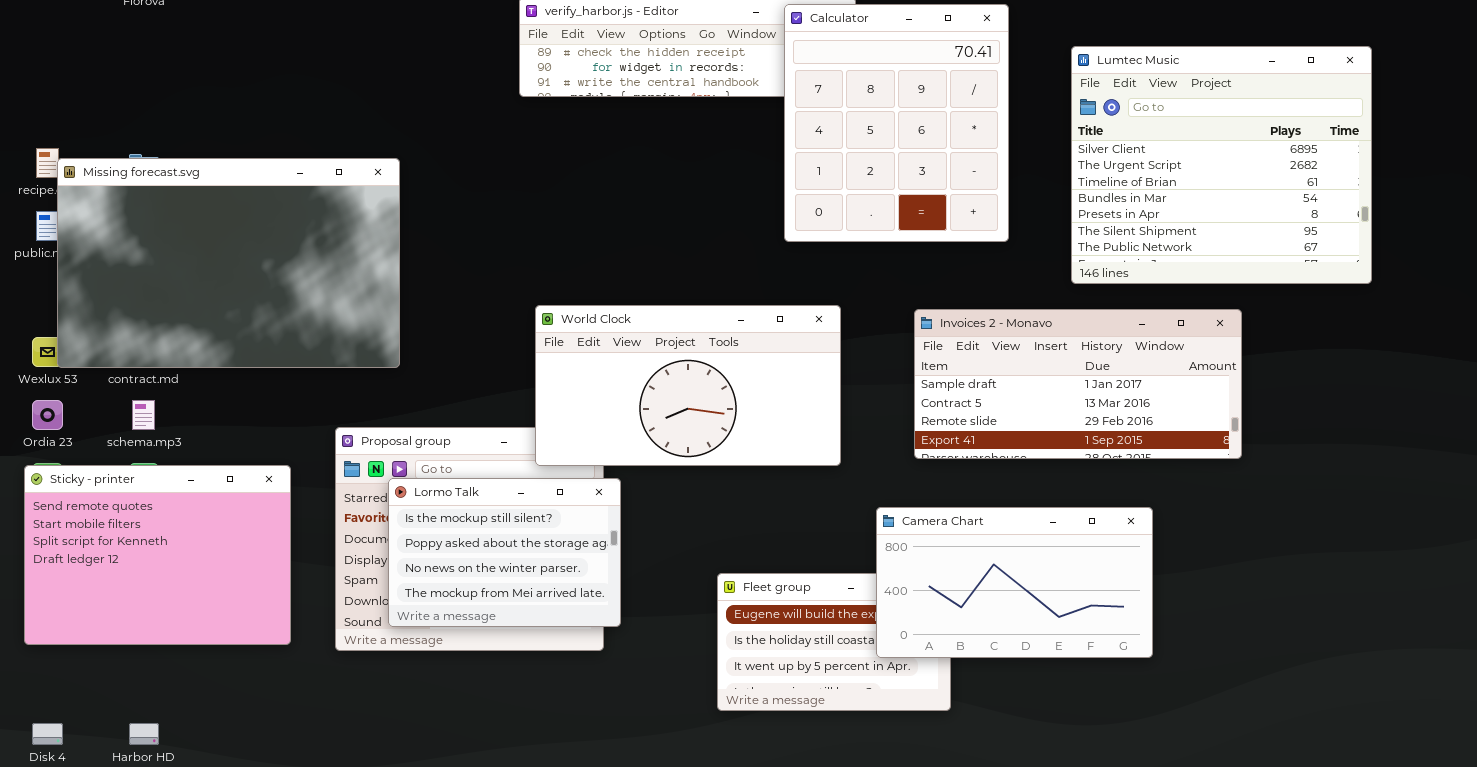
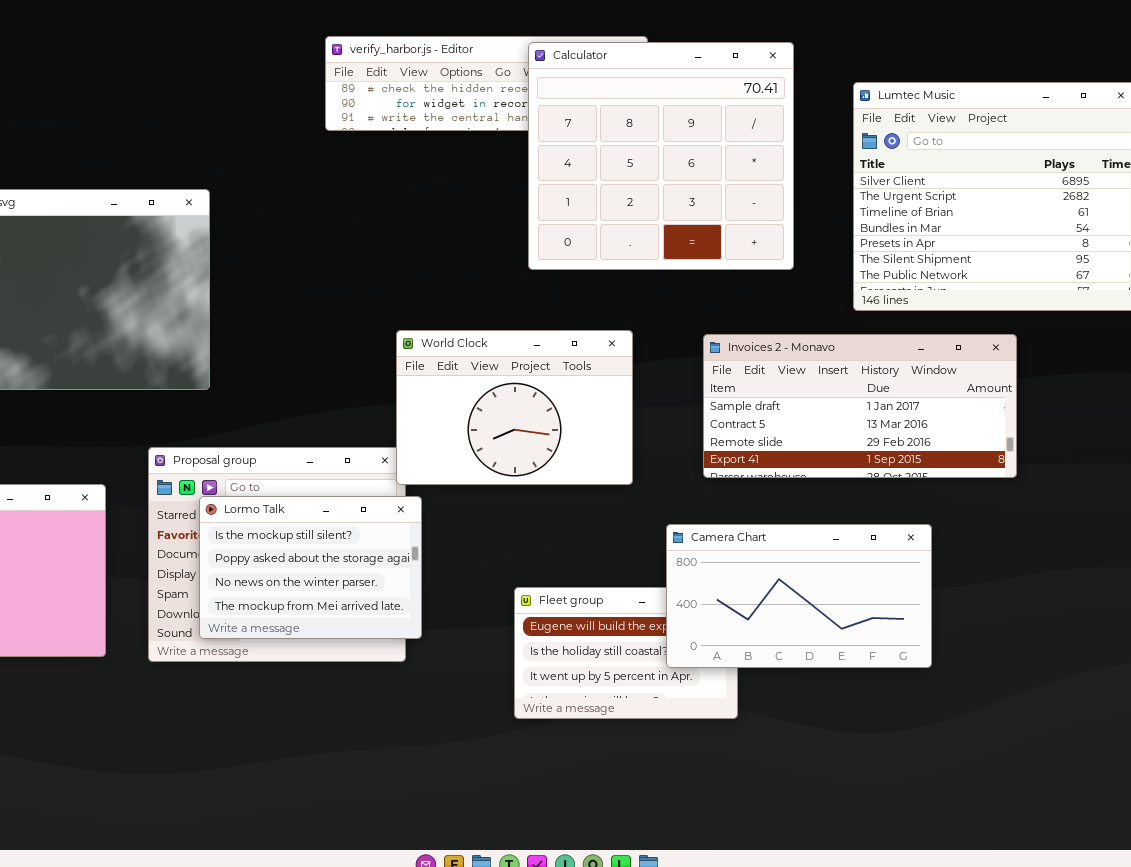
Calculator: [784,4,1009,242] -> [528,42,794,270], resized
World Clock: [535,305,841,466] -> [396,330,633,485], resized

